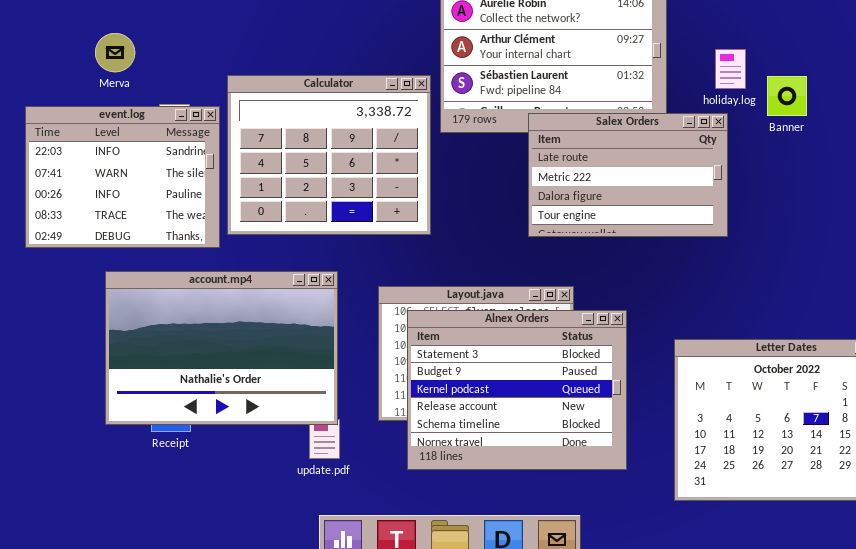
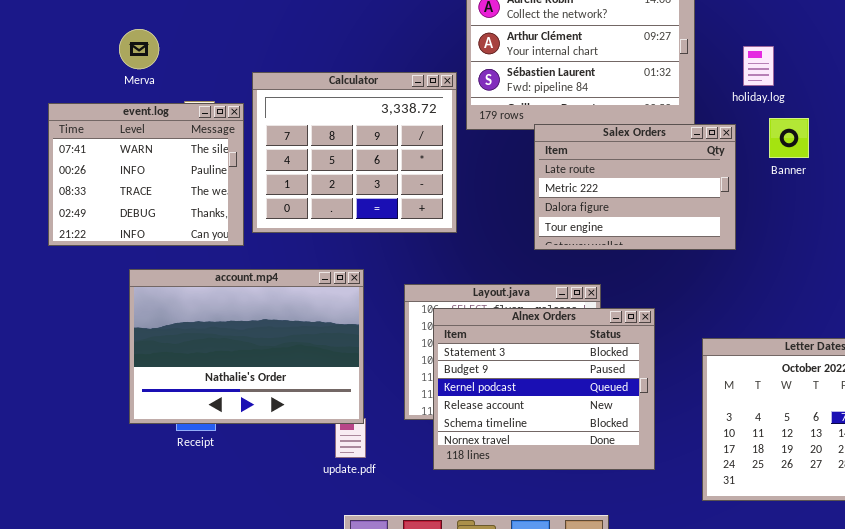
Banner: [767,76,807,116] -> [769,118,809,158], moved
event.log: [25,106,220,248] -> [48,103,244,246], scrolled down 1 row
Salex Orders: [528,113,728,237] -> [534,124,736,250], moved

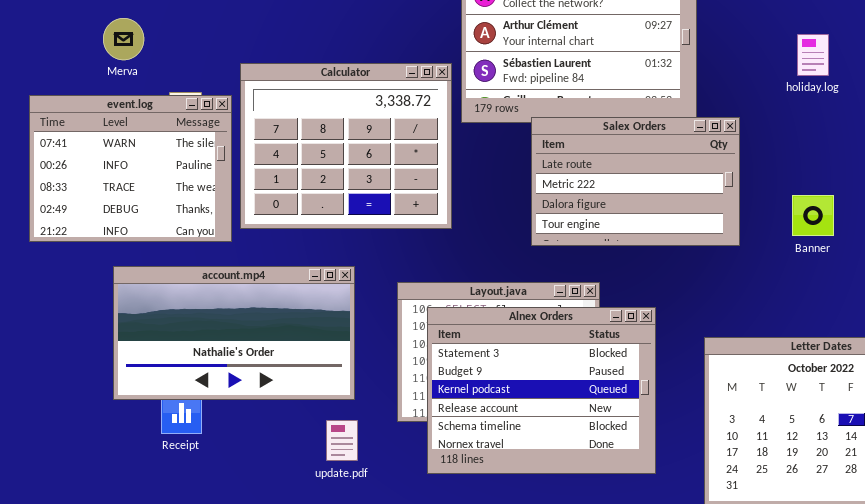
holiday.log: [743,46,774,86] -> [797,34,829,76], moved
Banner: [769,118,809,158] -> [792,195,834,236], moved
account.mp4: [129,269,364,424] -> [113,266,355,400], resized

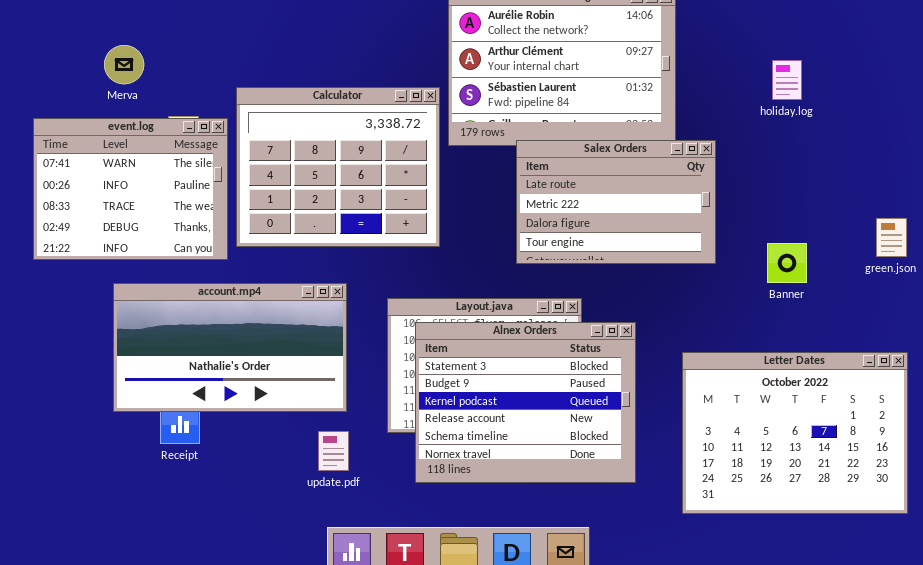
Banner: [792,195,834,236] -> [767,243,807,283], moved

